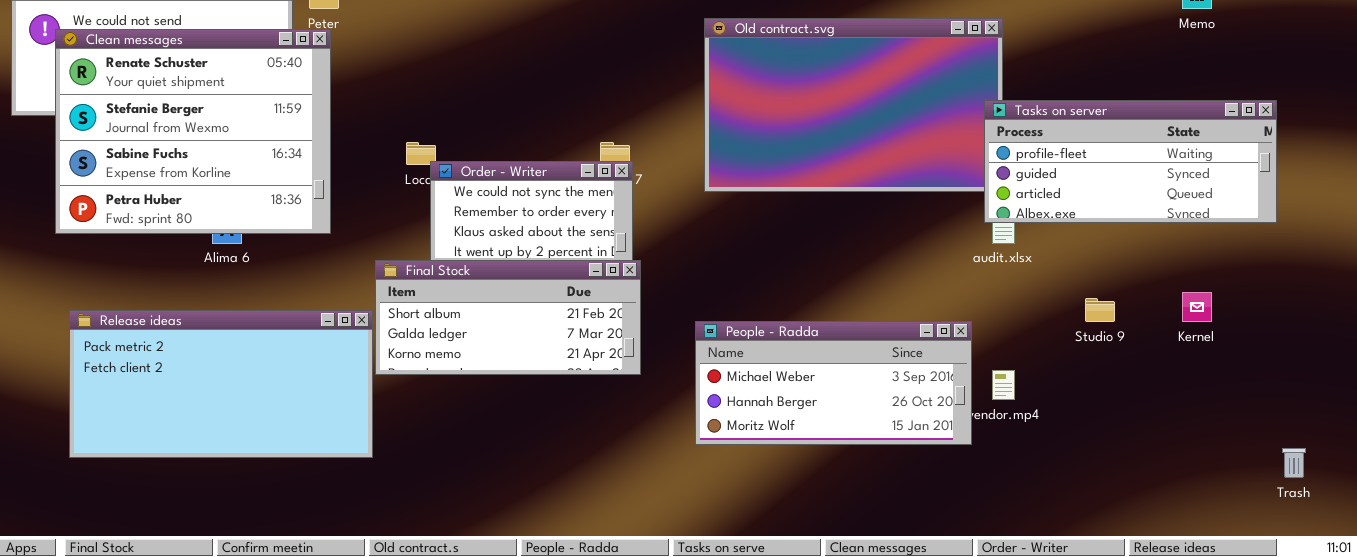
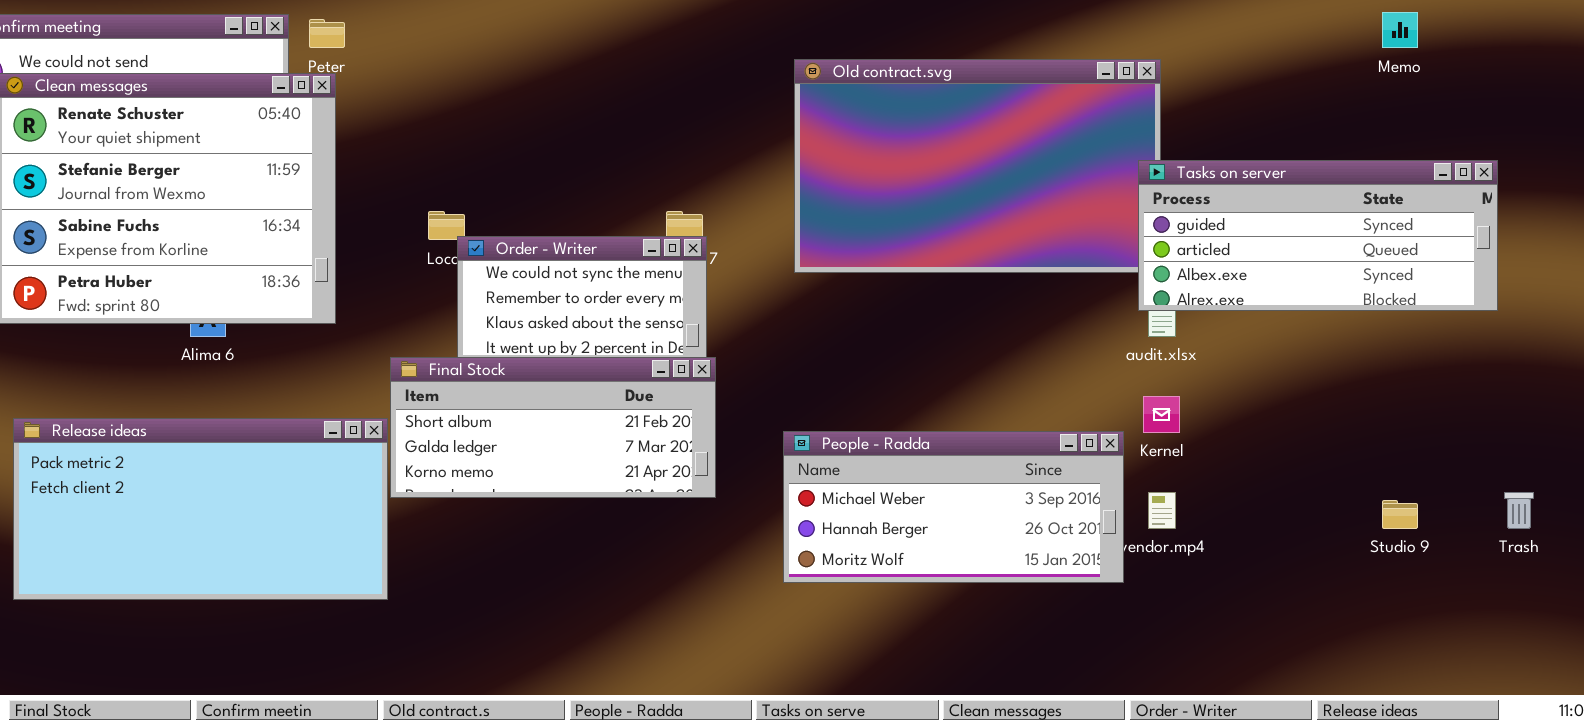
Tasks on server: [984,100,1277,223] -> [1138,160,1498,311], scrolled down 1 row
Kernel: [1182,292,1212,322] -> [1143,396,1180,433], moved
Studio 9: [1085,298,1115,322] -> [1382,500,1418,529], moved
Trash: [1282,448,1306,478] -> [1504,492,1534,529], moved

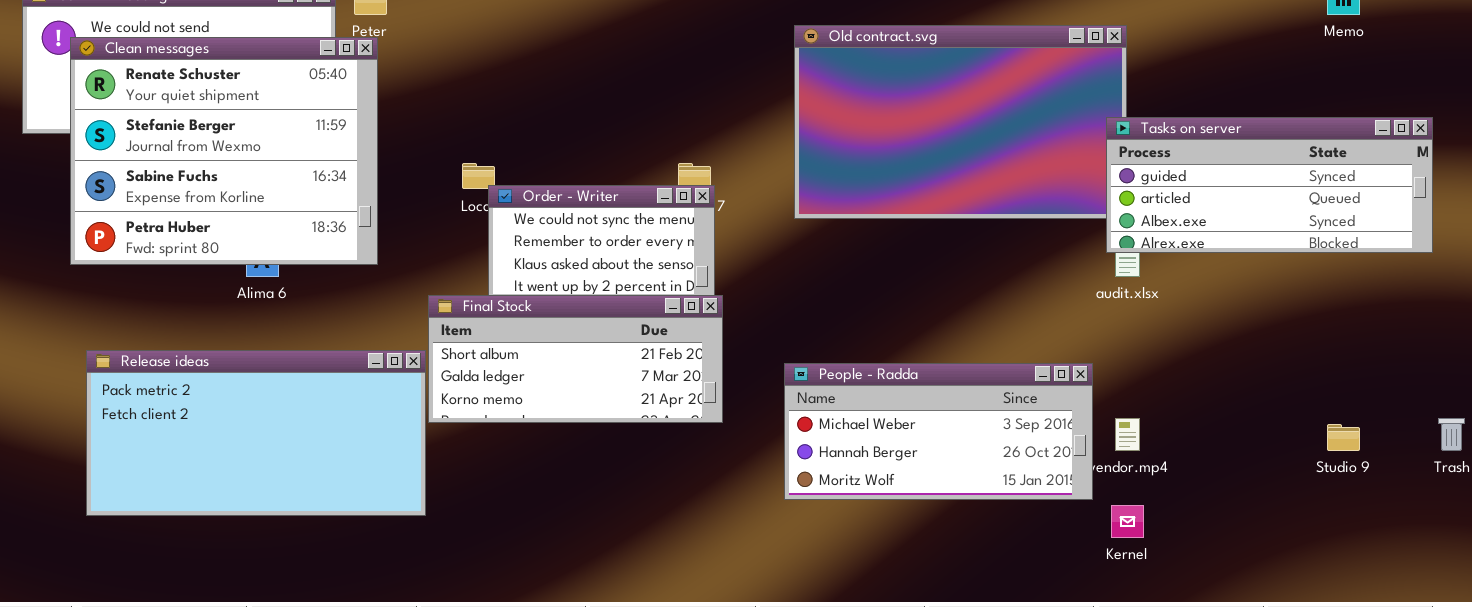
Kernel: [1143,396,1180,433] -> [1111,505,1144,538], moved

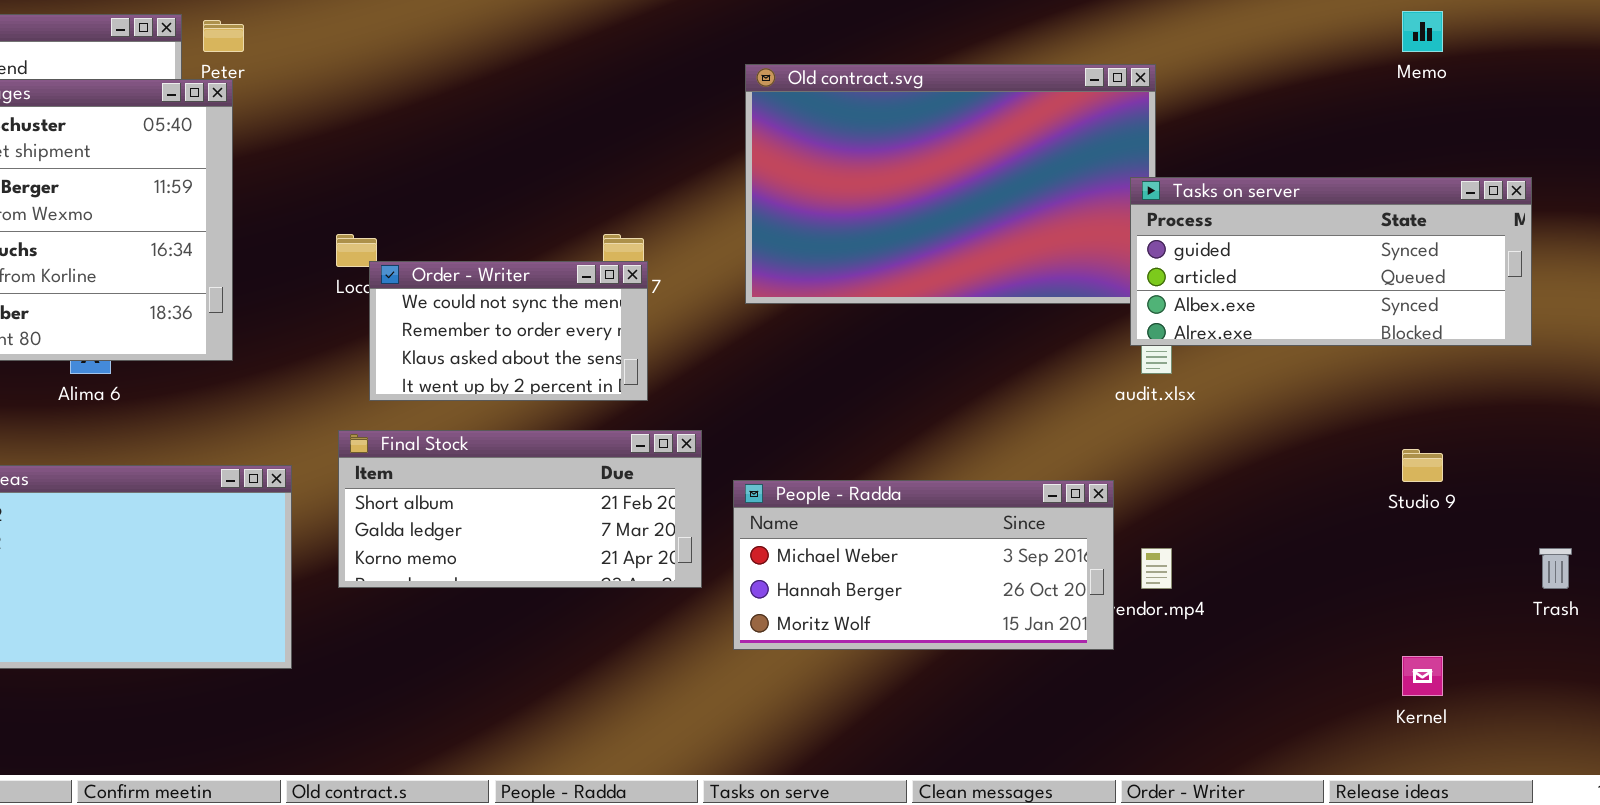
Final Stock: [428,295,723,423] -> [338,430,702,588], moved
Studio 9: [1327,424,1360,451] -> [1402,449,1443,482], moved
Kernel: [1111,505,1144,538] -> [1402,656,1443,696], moved

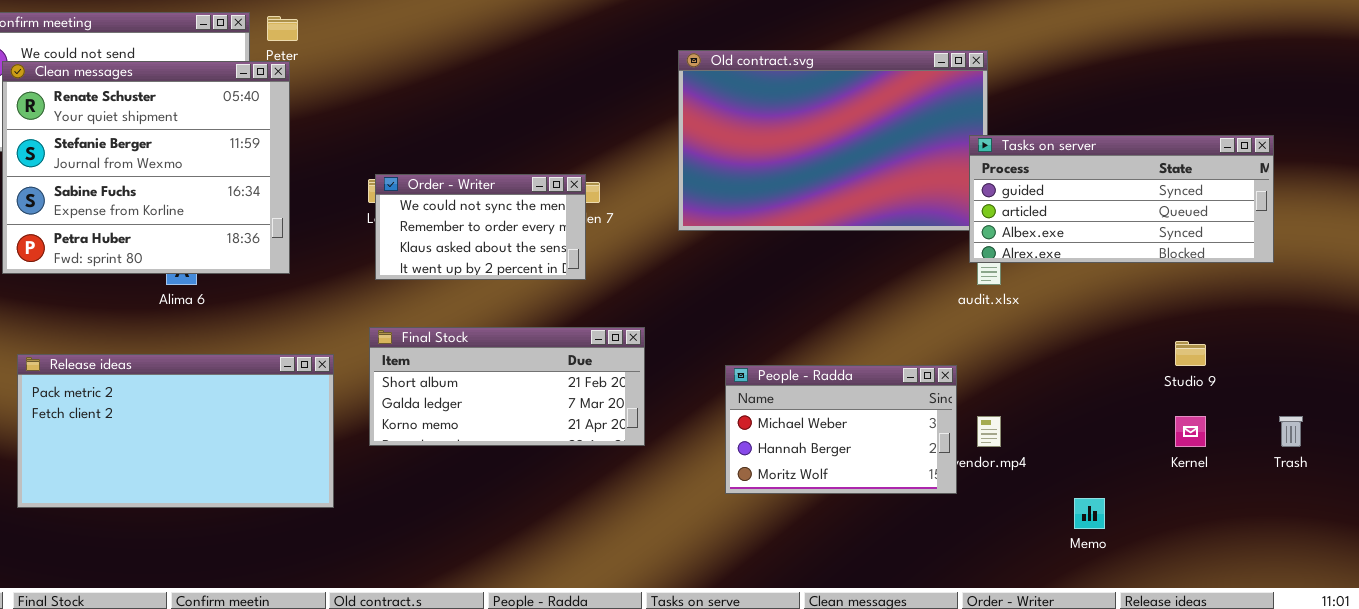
Memo: [1402,11,1443,52] -> [1074,498,1105,529], moved
Order - Writer: [369,261,648,401] -> [375,174,586,280], moved
People - Radda: [733,480,1114,650] -> [725,365,957,494], resized
Kernel: [1402,656,1443,696] -> [1175,416,1206,447], moved

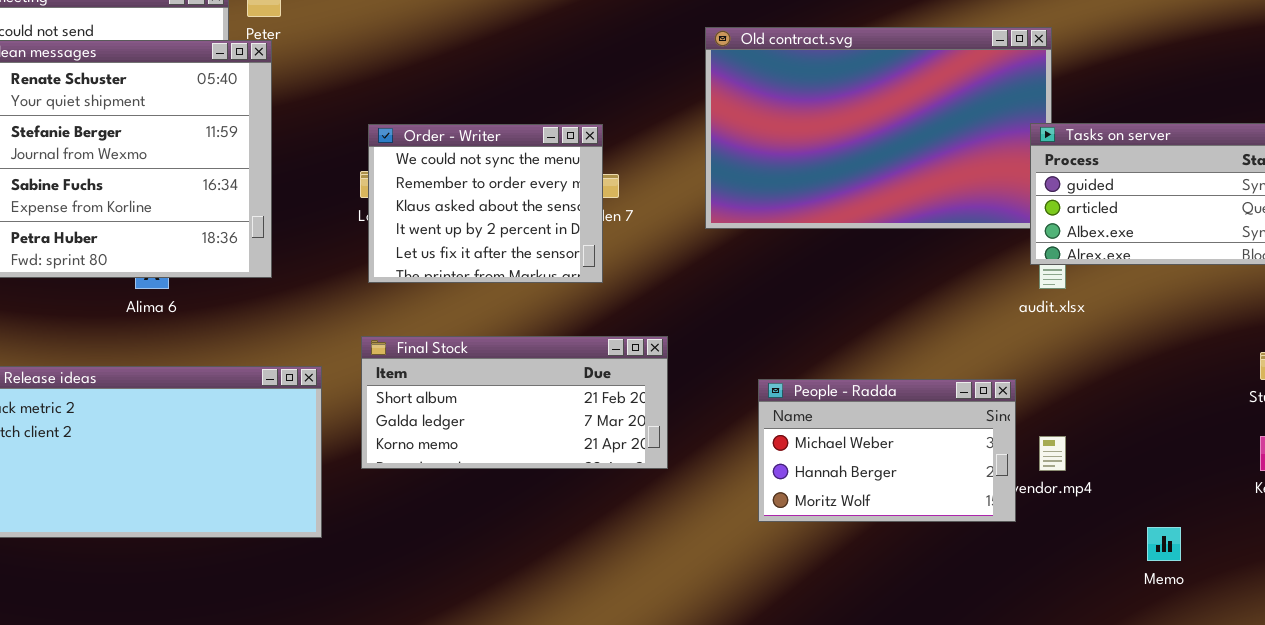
Order - Writer: [375,174,586,280] -> [368,124,603,283], resized

